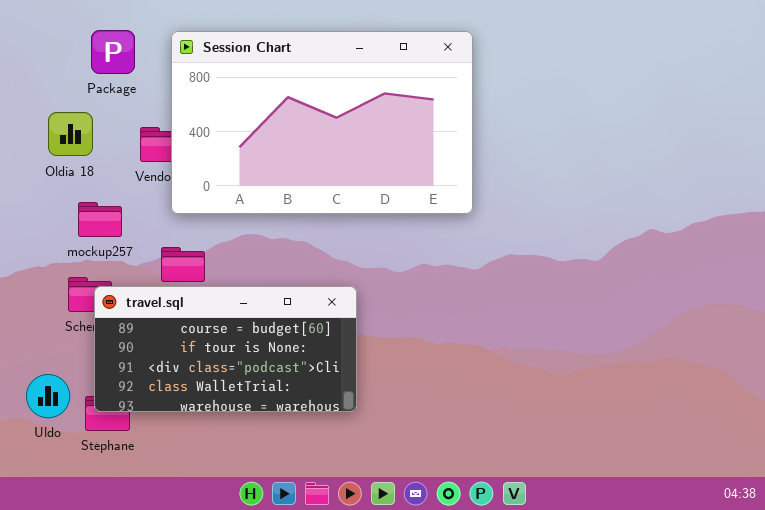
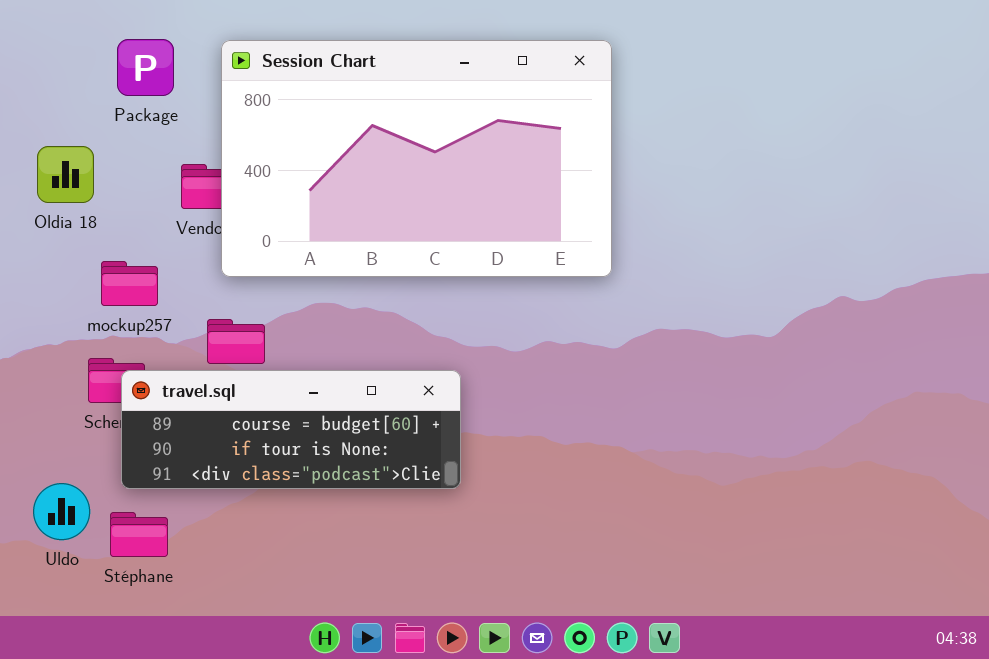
Oldia 18: [48,112,93,156] -> [37,146,94,203], moved
travel.sql: [94,286,357,412] -> [121,370,461,489], resized

